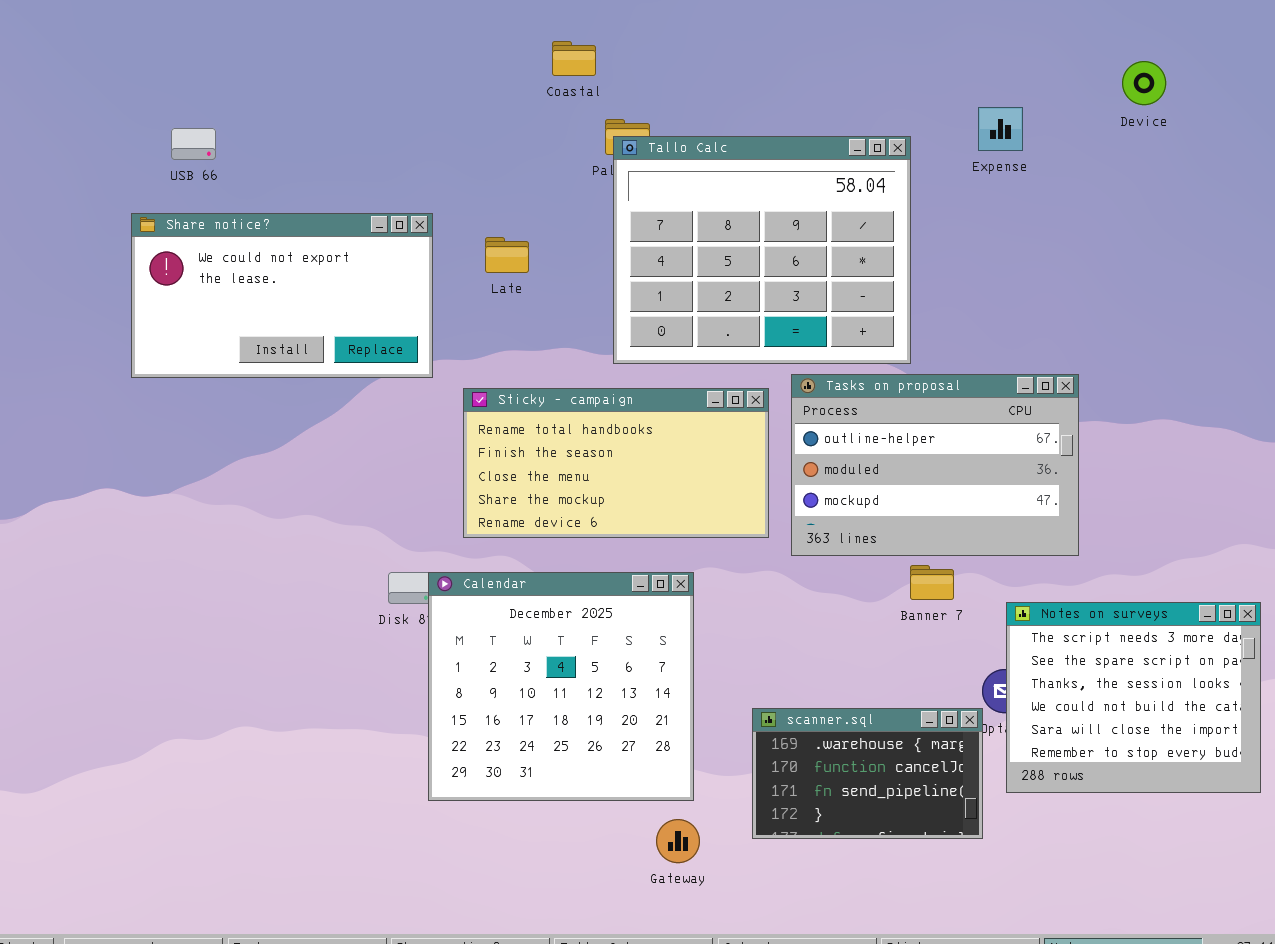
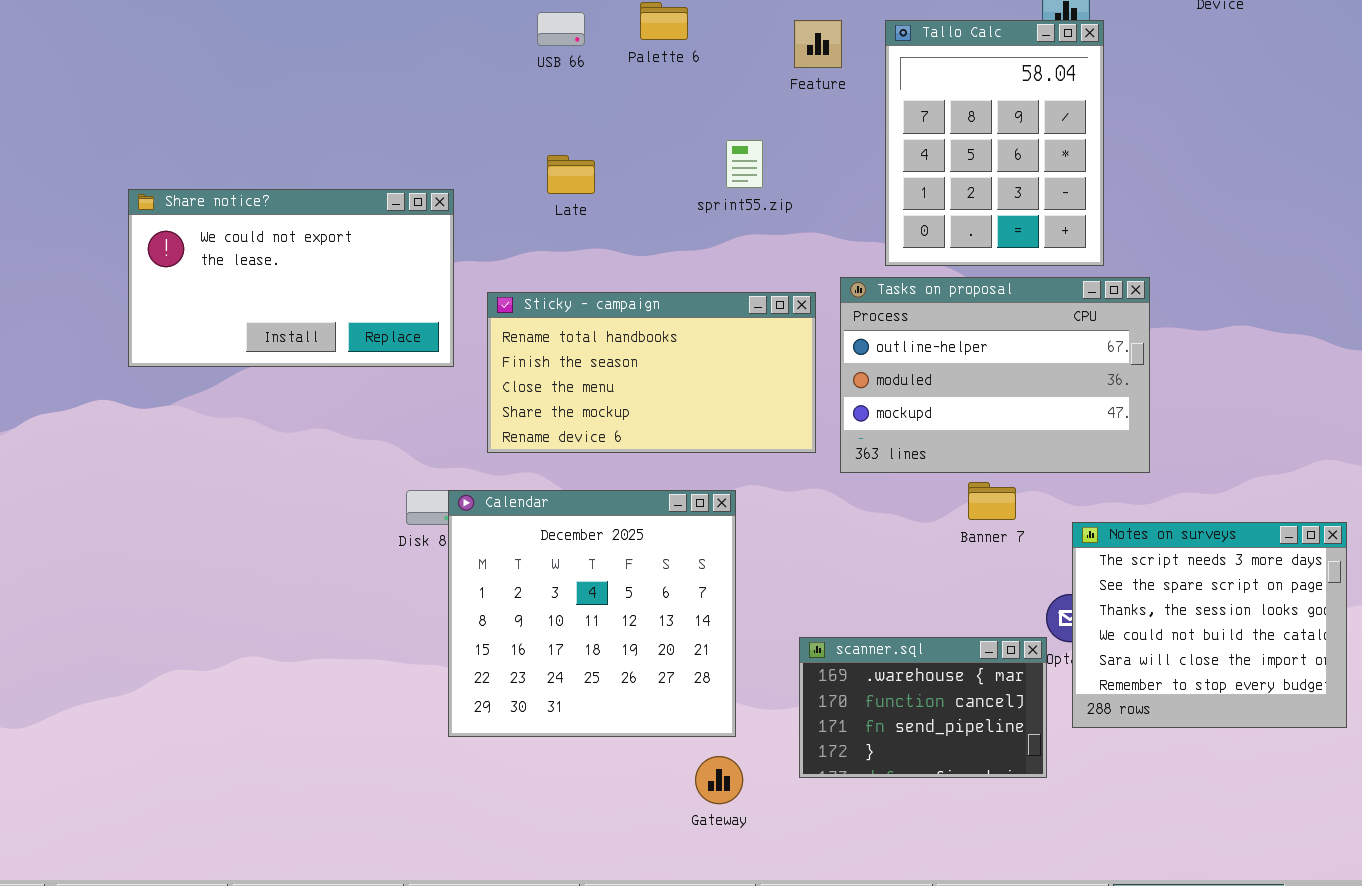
USB 66: [171,128,216,160] -> [537,12,585,46], moved
Tallo Calc: [613,136,911,364] -> [885,20,1104,266], moved, resized
Share notice?: [131,213,433,378] -> [128,189,454,367], moved
Late: [485,237,529,273] -> [547,155,595,194], moved

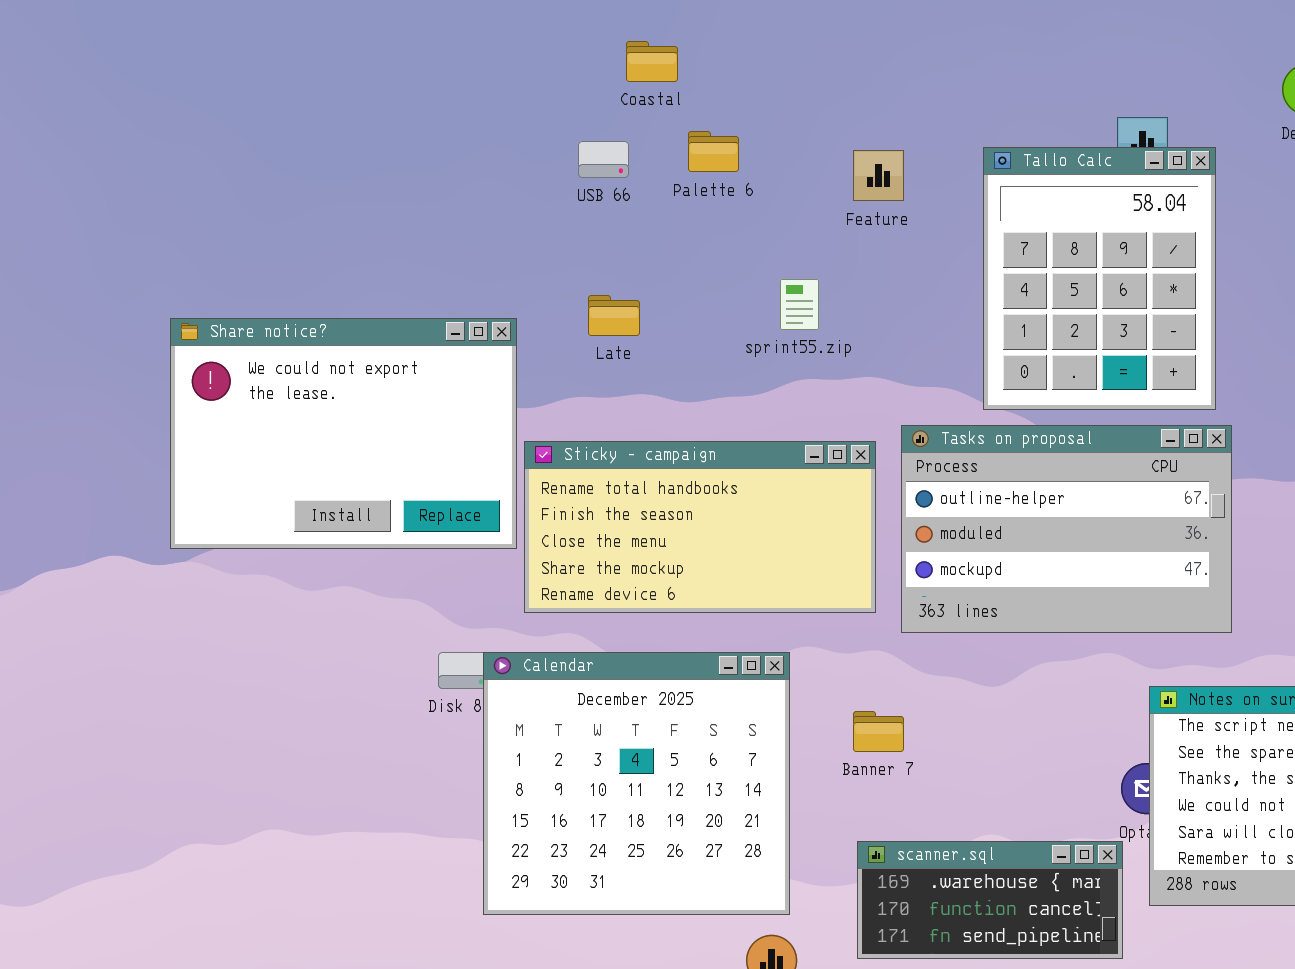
Tallo Calc: [885,20,1104,266] -> [983,147,1216,410], moved
Share notice?: [128,189,454,367] -> [170,318,517,549], moved, resized
Banner 7: [968,482,1016,520] -> [853,711,904,752], moved
scanner.sql: [799,637,1047,778] -> [857,841,1123,959], resized

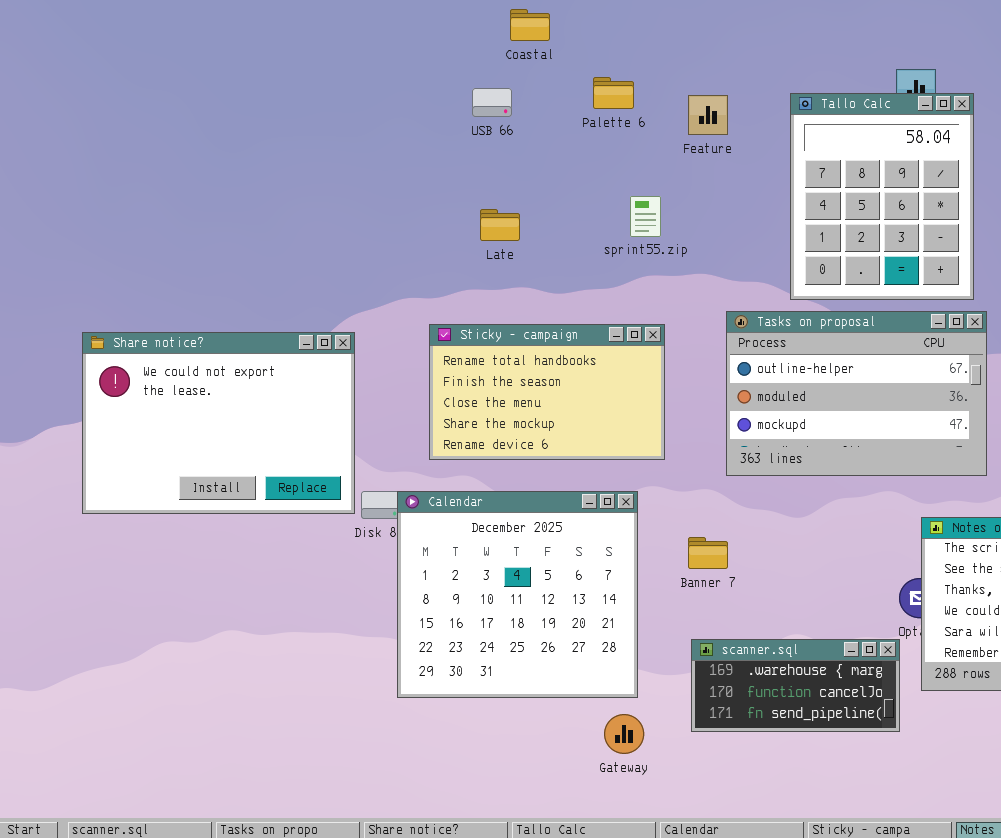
Palette 6: [688,131,739,172] -> [593,77,634,109], moved
Share notice?: [170,318,517,549] -> [82,332,355,514], moved
Sticky - campaign: [524,441,876,613] -> [429,324,665,460], resized

